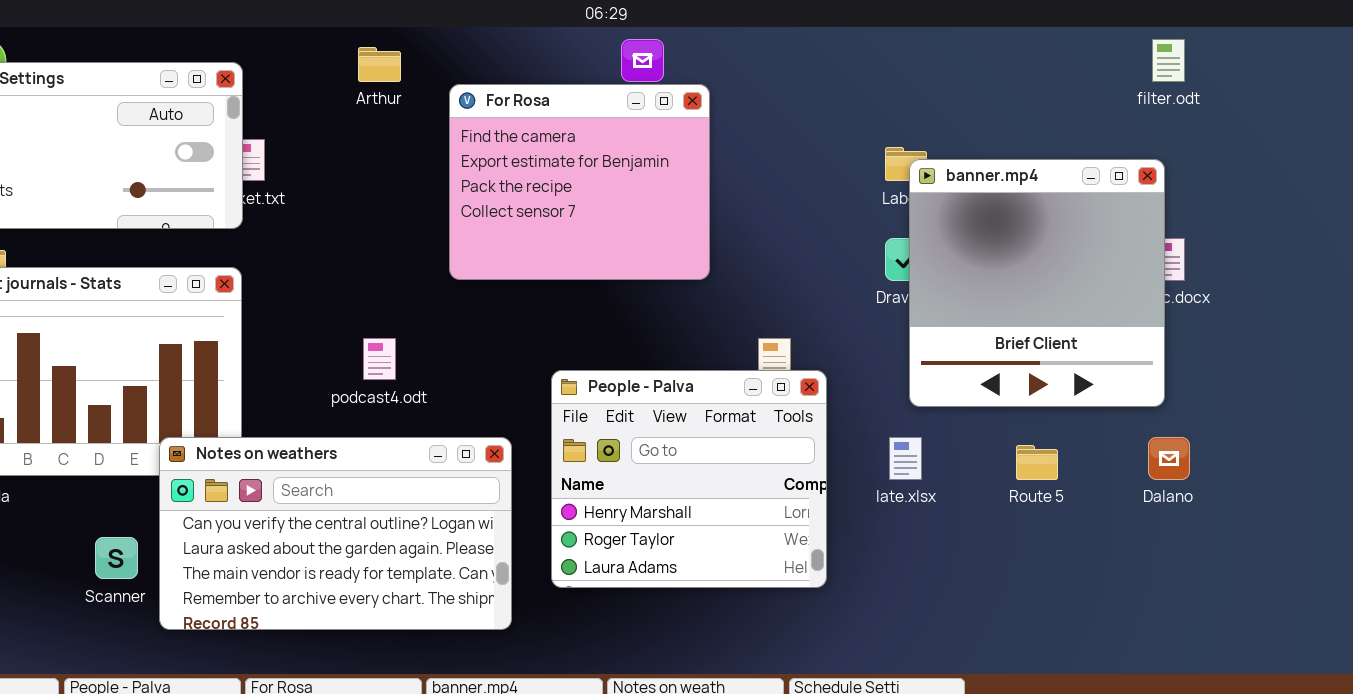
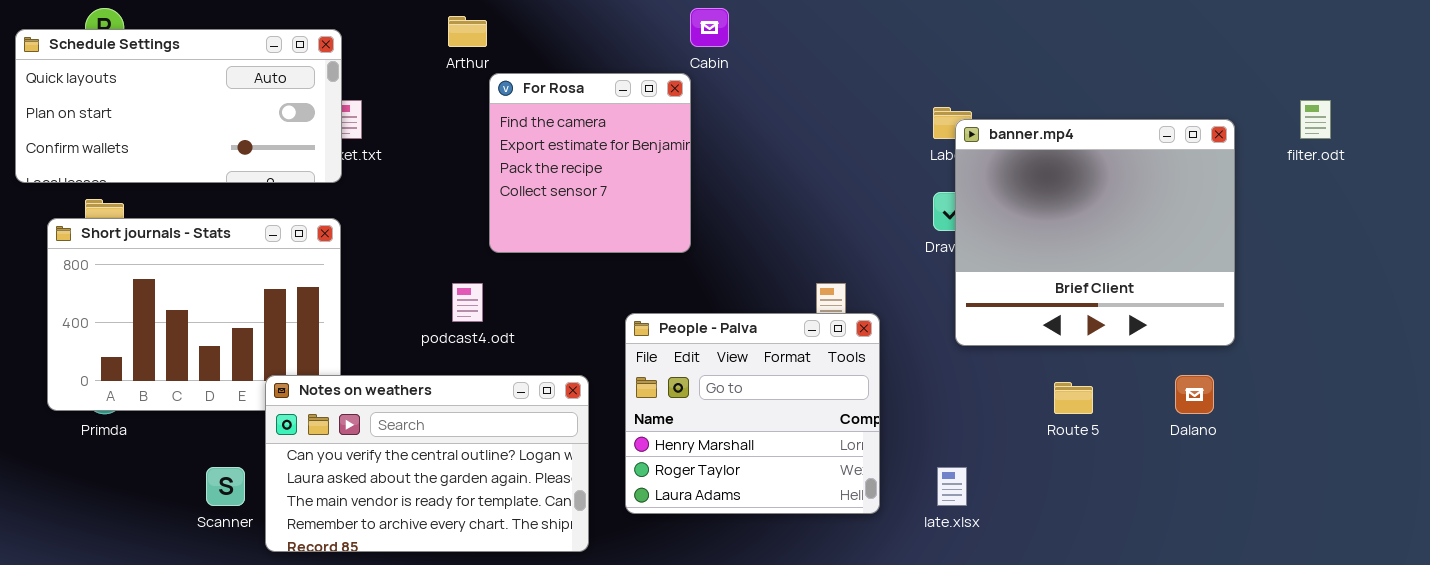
filter.odt: [1152,39,1185,82] -> [1300,100,1331,139], moved
For Rosa: [449,84,710,280] -> [489,73,691,253], moved, resized
banner.mp4: [909,159,1165,407] -> [955,119,1235,346], resized
late.xlsx: [889,437,922,480] -> [937,467,967,506], moved

